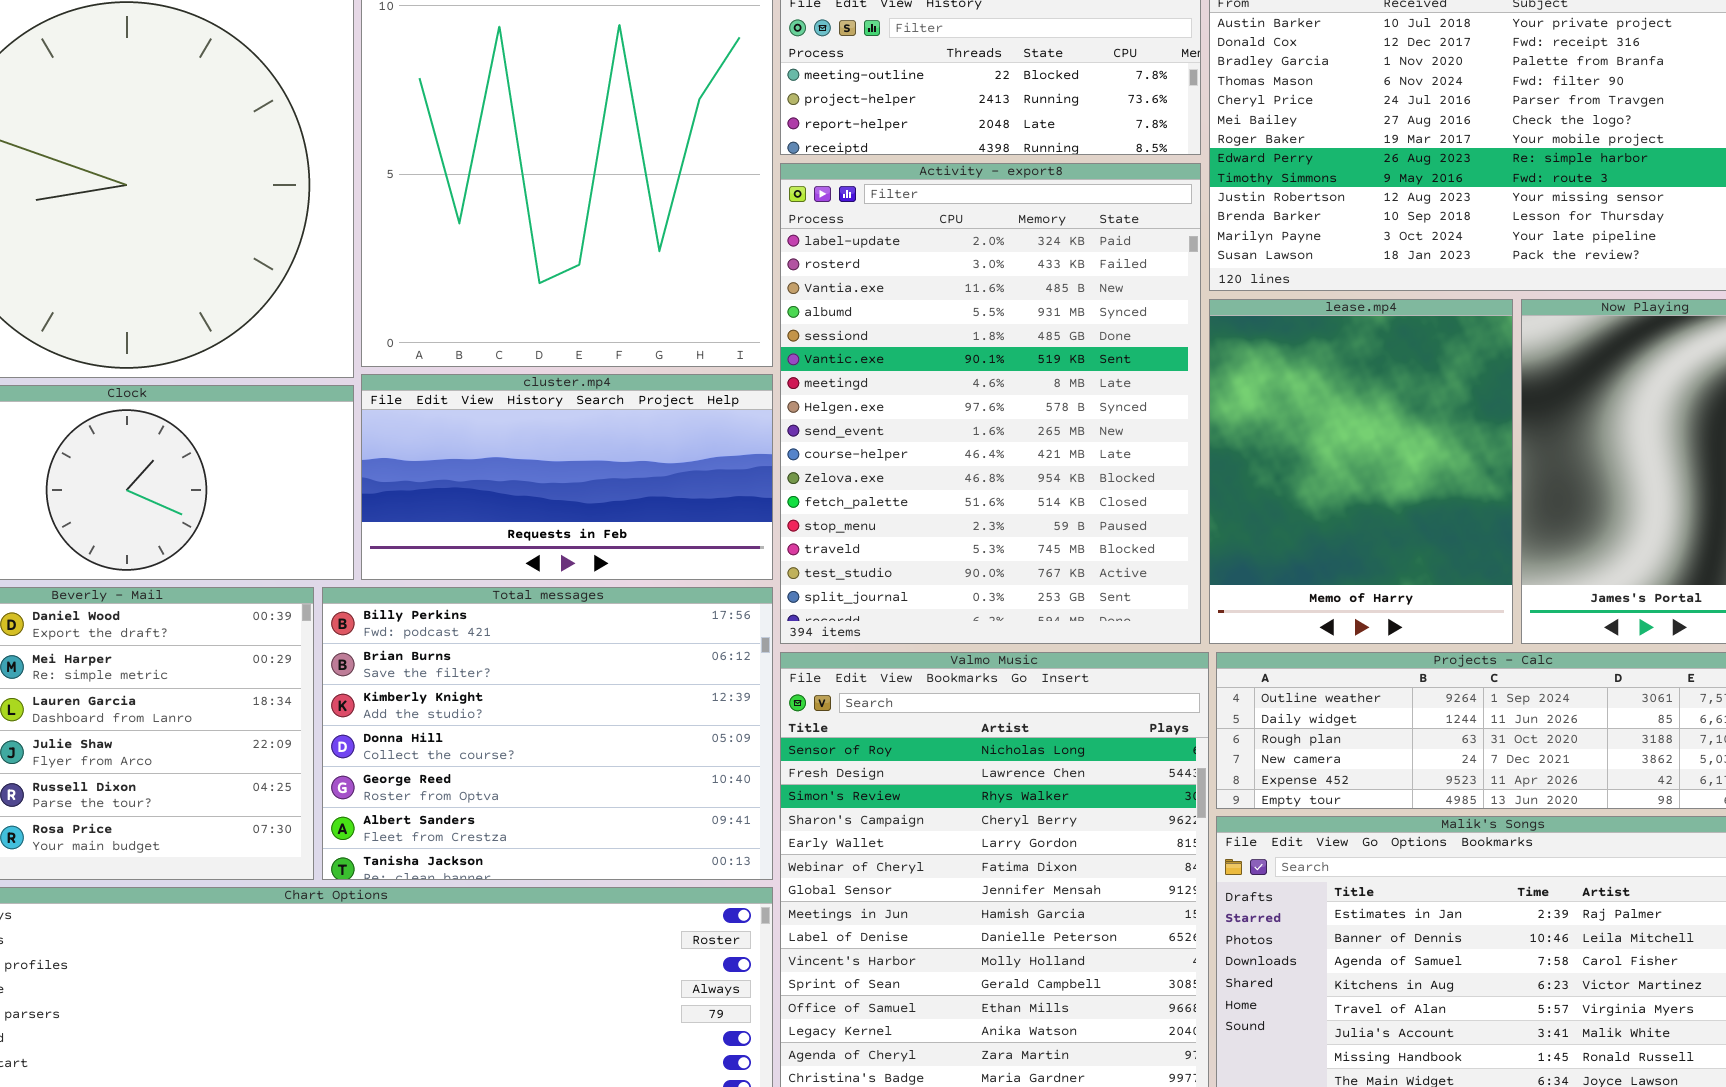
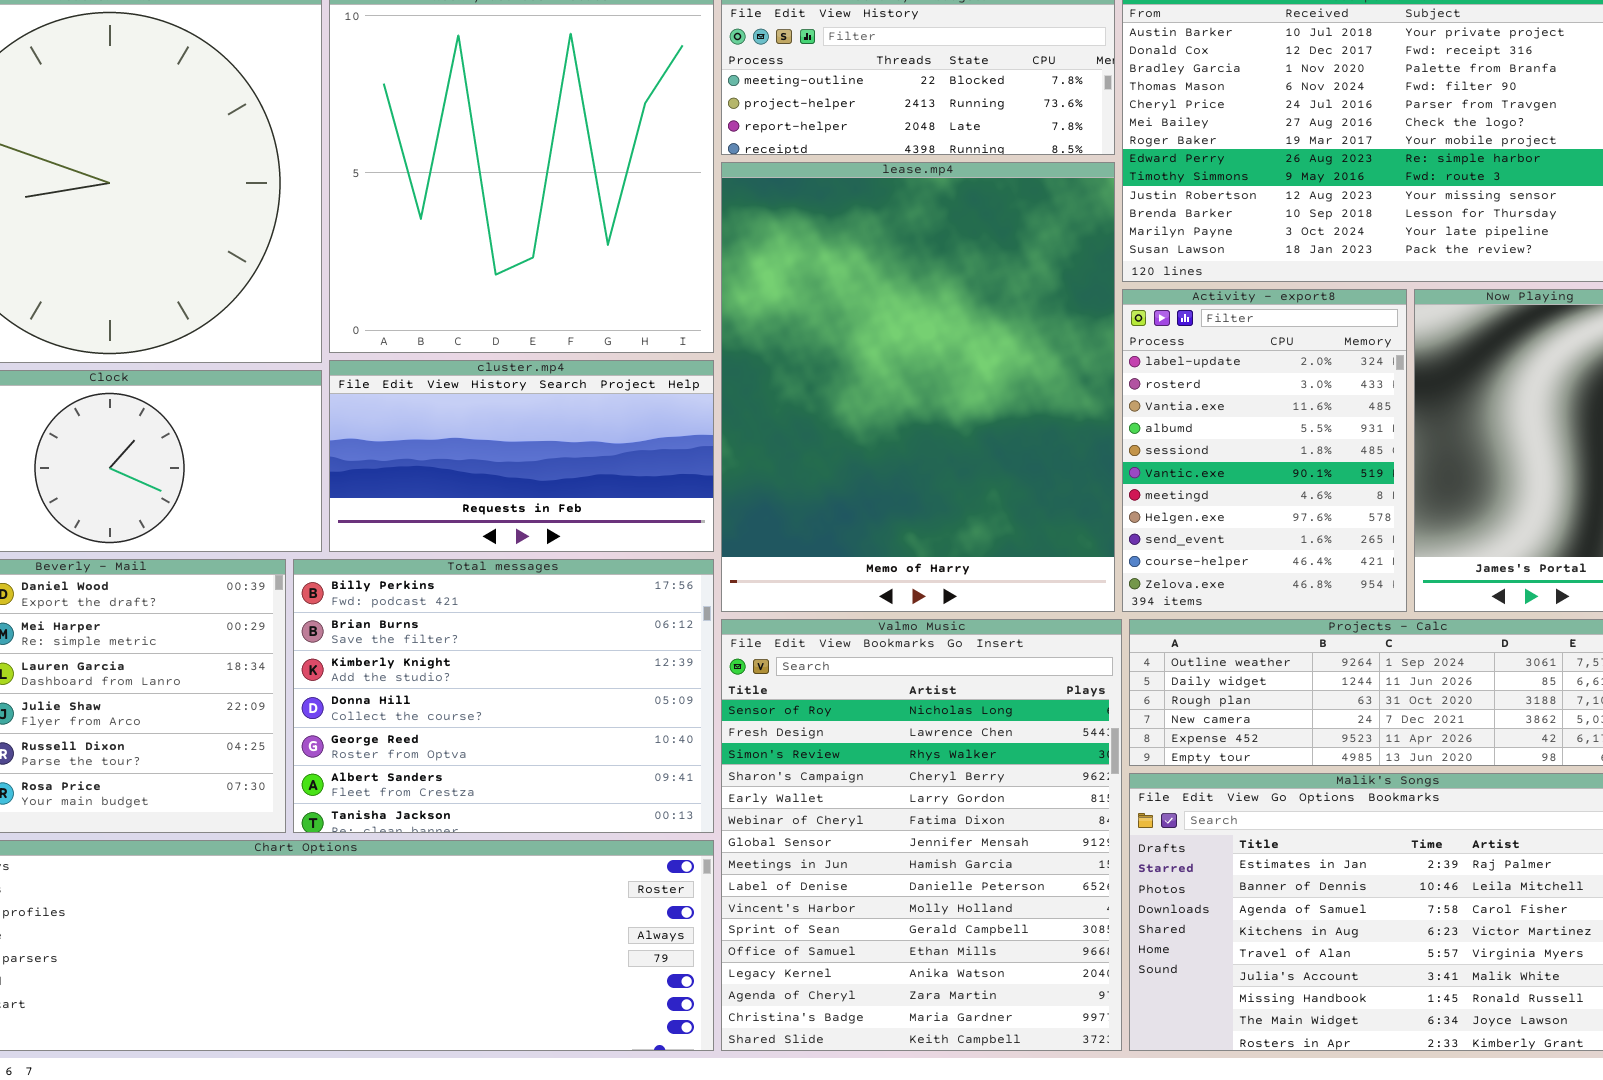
Activity - export8: [780,163,1201,644] -> [1122,289,1407,612], moved, resized
lease.mp4: [1209,299,1513,644] -> [721,162,1115,612], moved, resized

